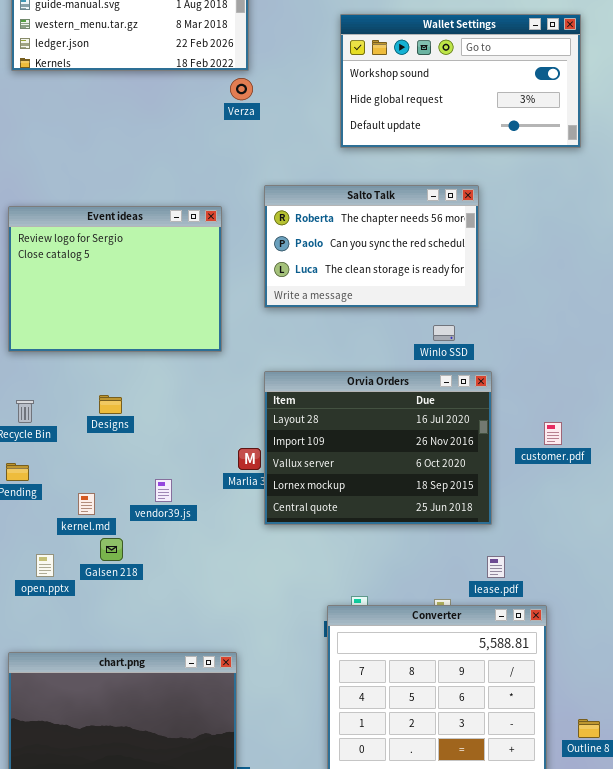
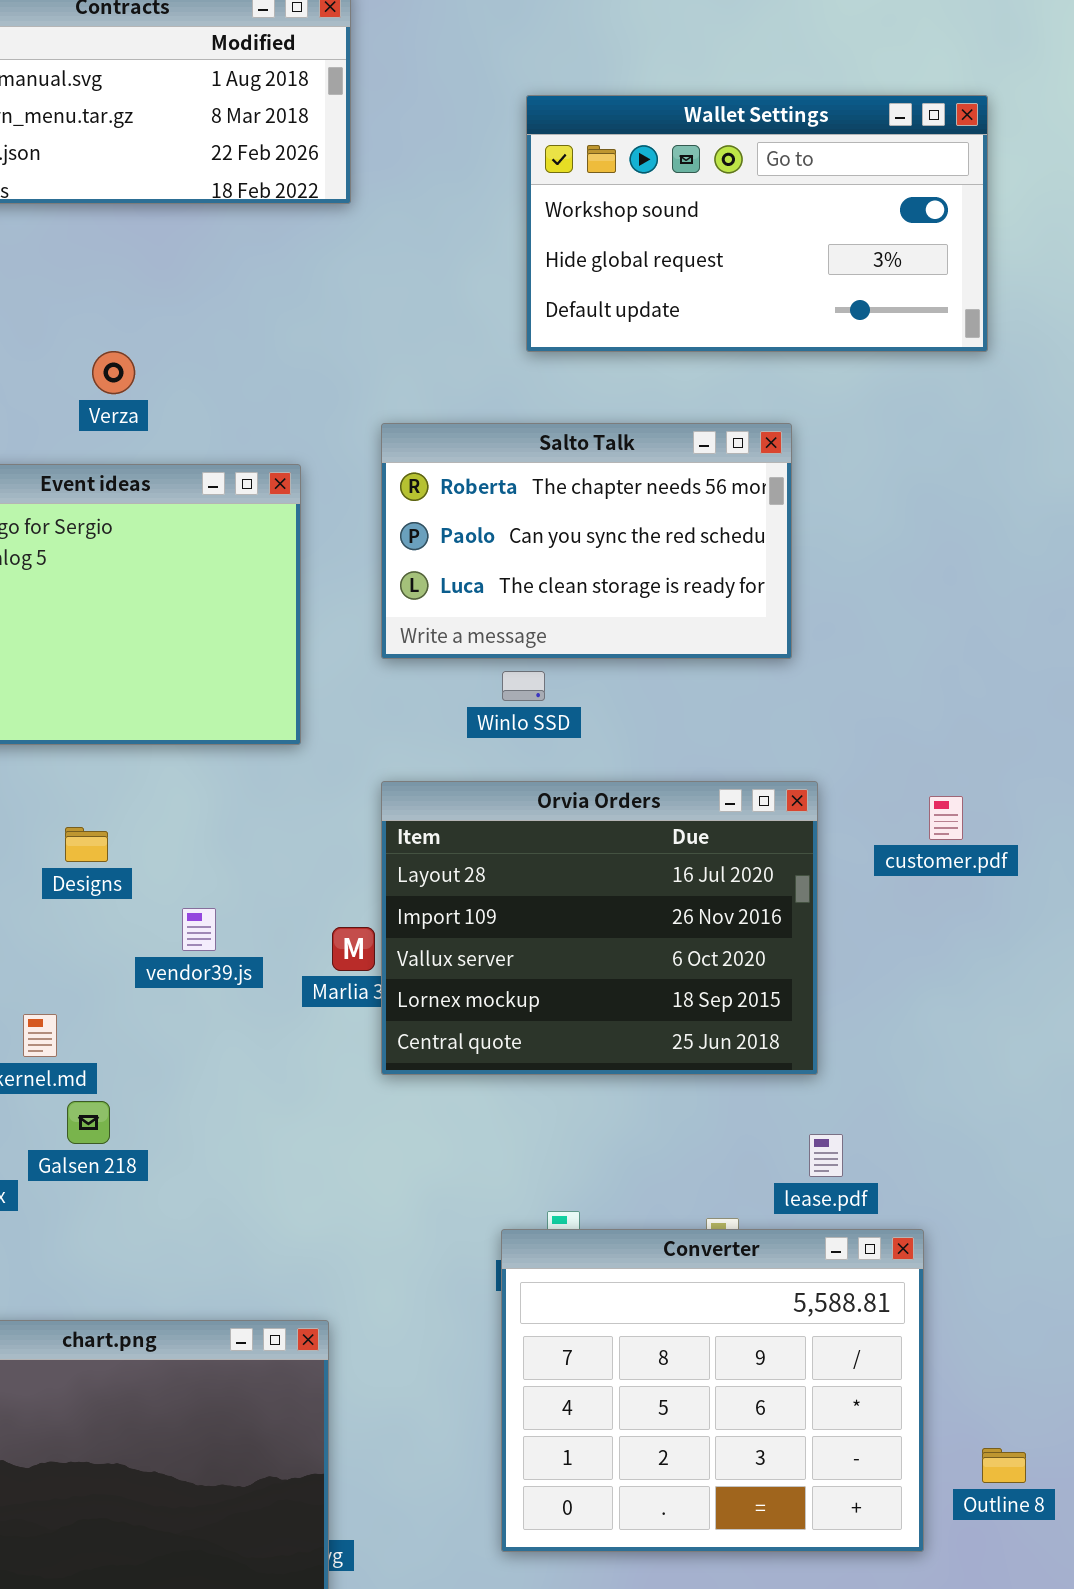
Verza: [230,78,253,100] -> [92,351,135,394], moved
Winlo SSD: [433,325,455,341] -> [502,671,545,701], moved
customer.pdf: [544,422,562,445] -> [929,796,963,840], moved
vendor39.js: [155,479,172,502] -> [182,908,216,951], moved

